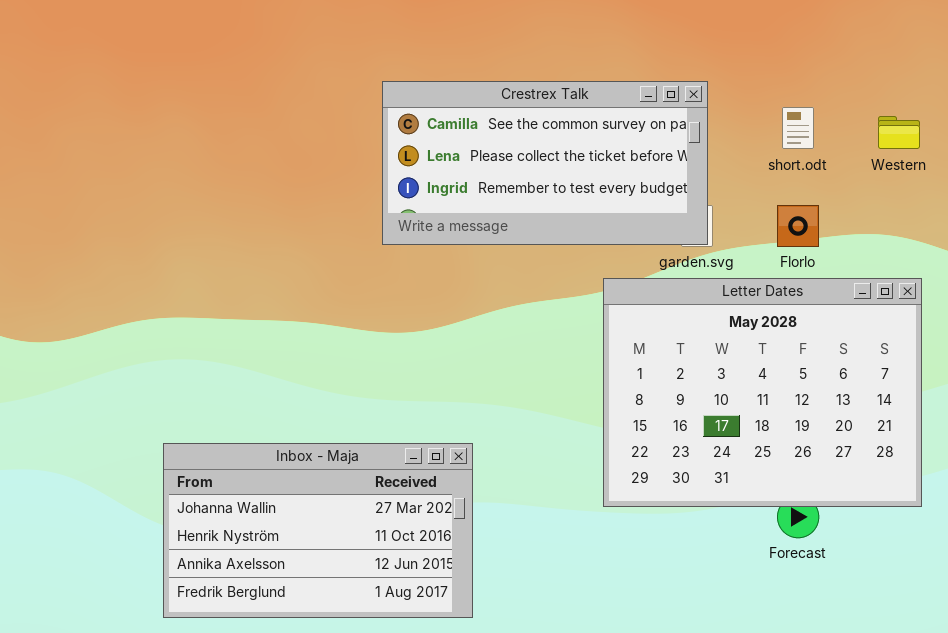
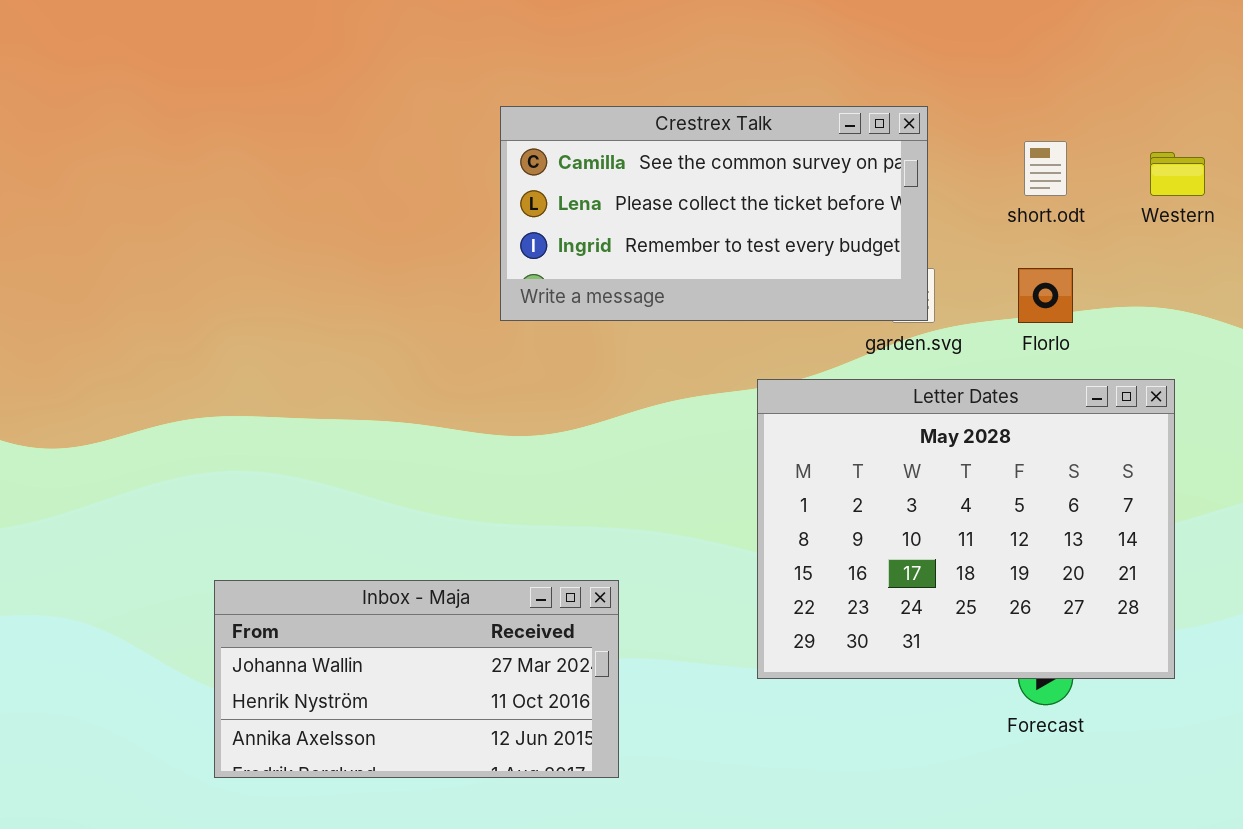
Letter Dates: [603,278,922,507] -> [757,379,1175,679], moved
Inbox - Maja: [163,443,473,618] -> [214,580,619,778], resized

